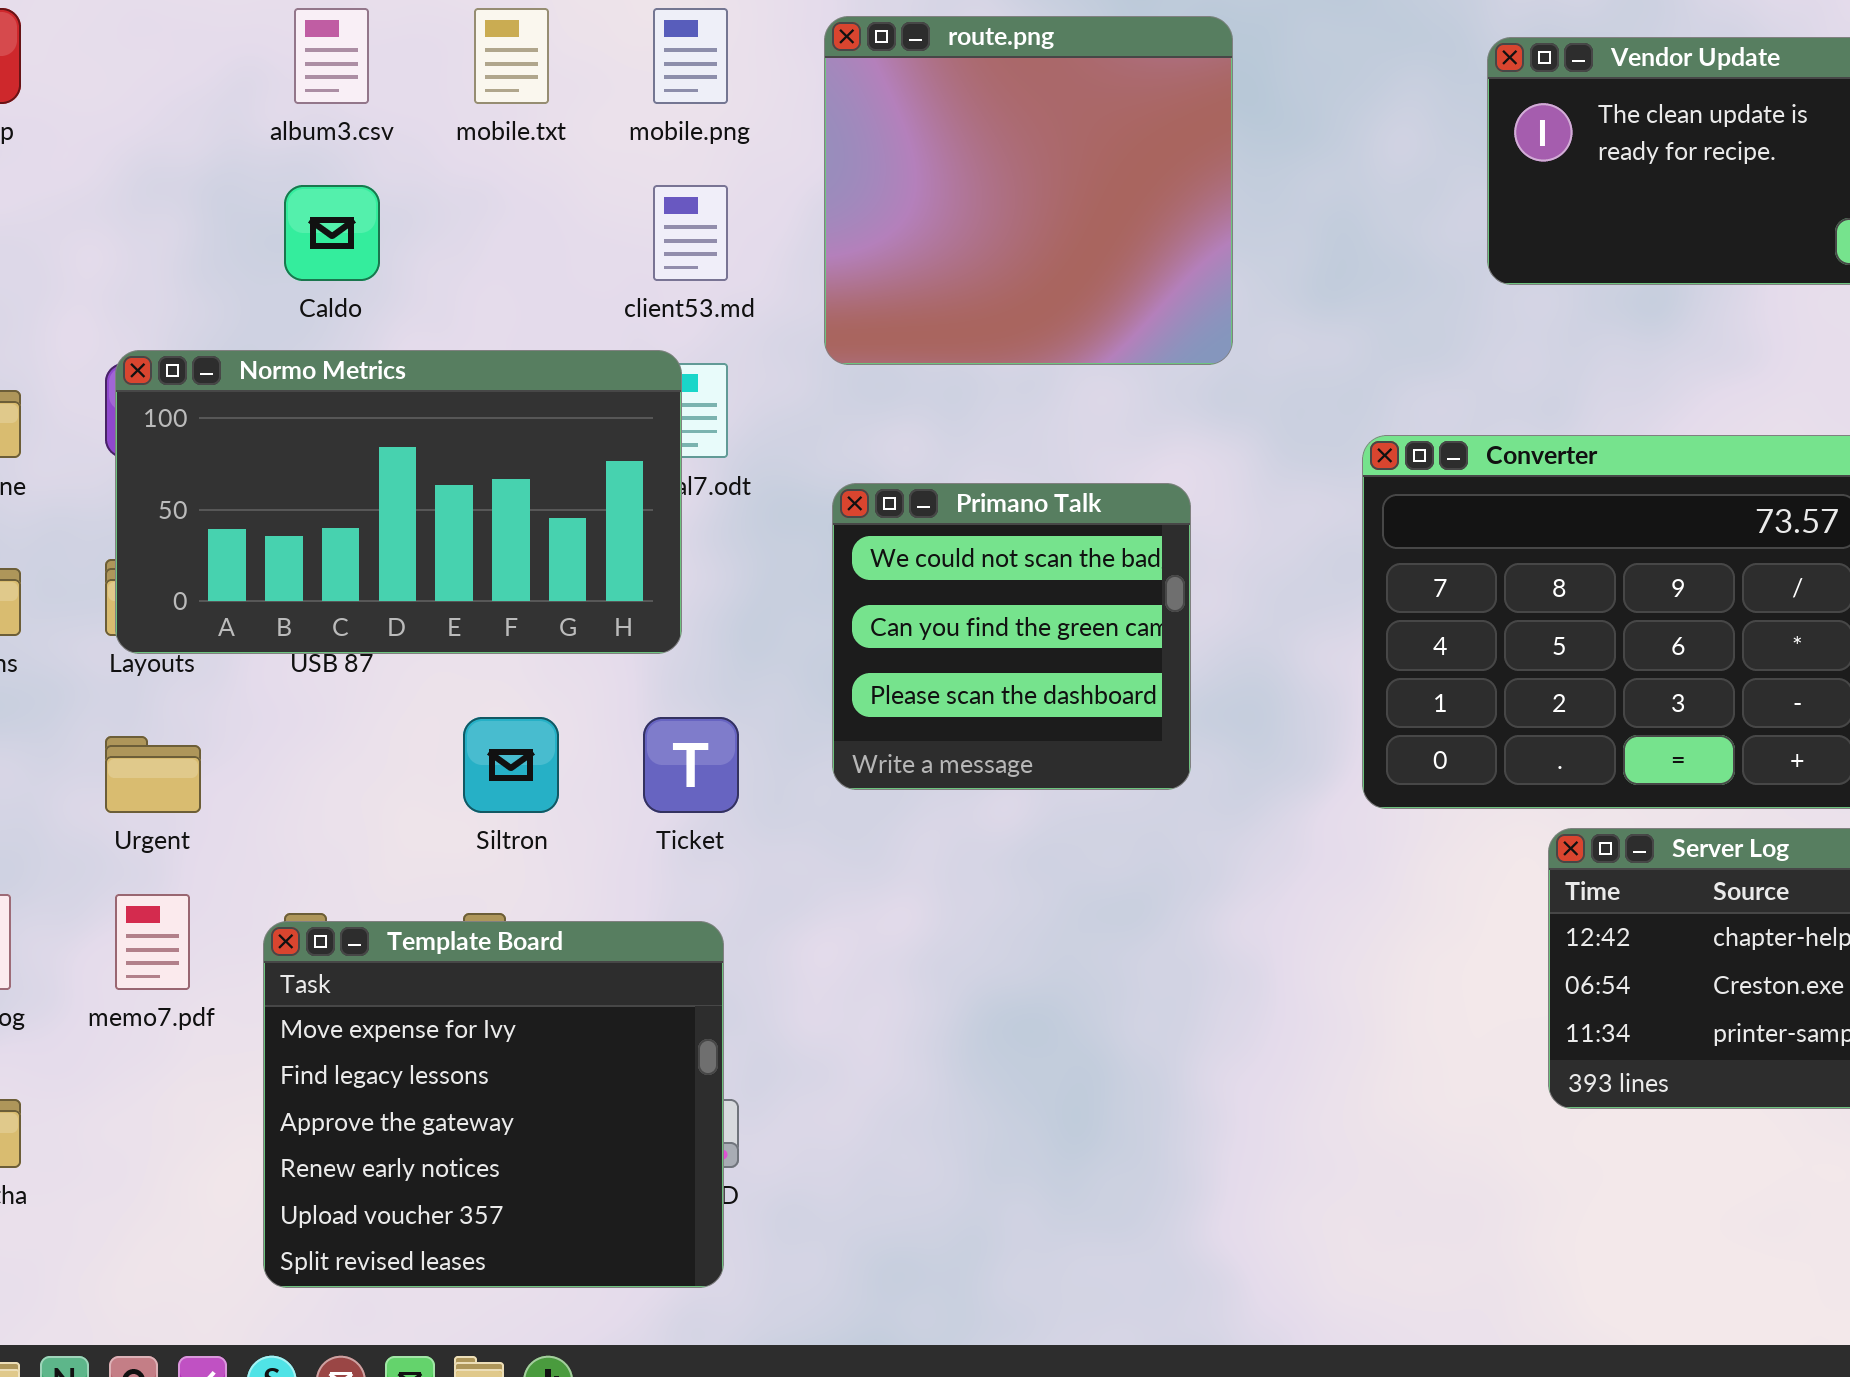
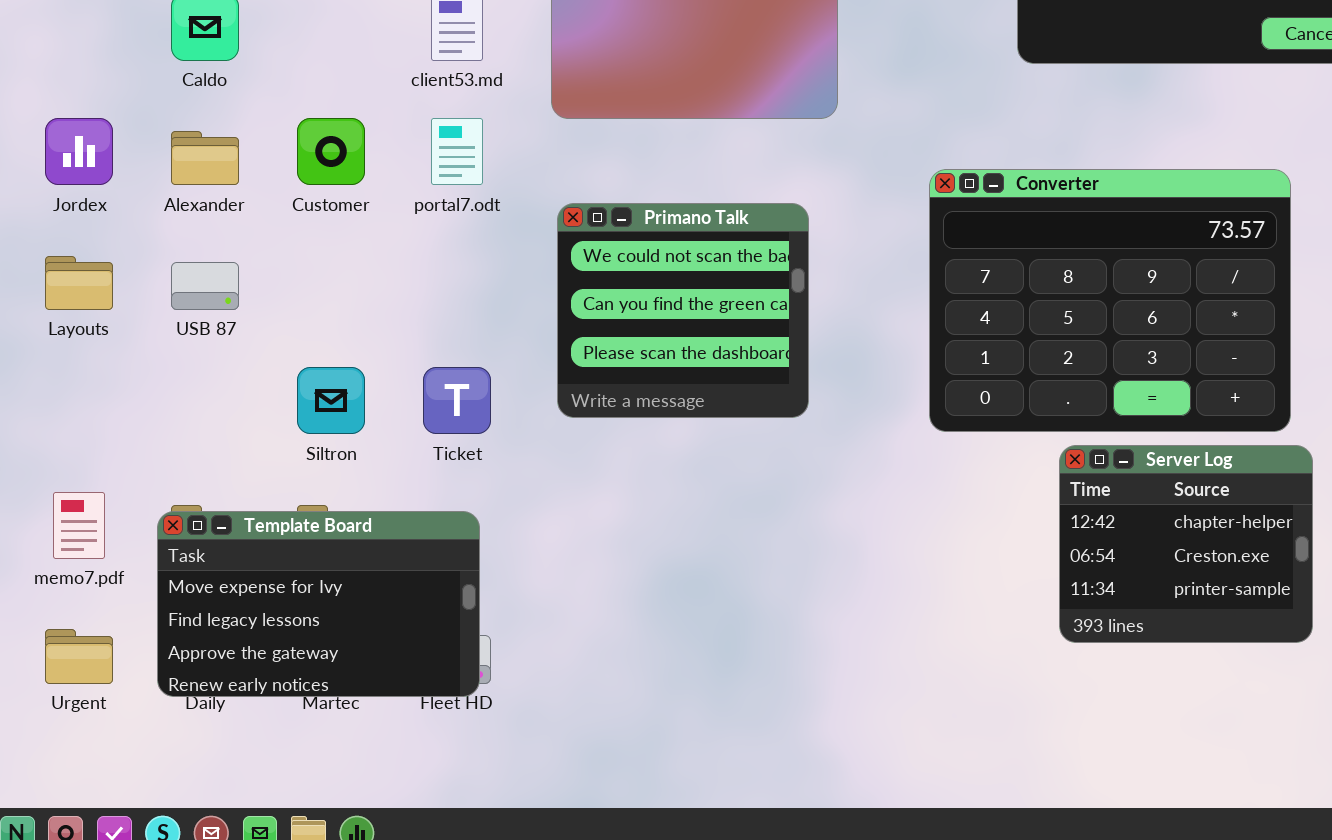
Normo Metrics: [115,350,682,654] -> none, closed
Urgent: [105,736,201,813] -> [45,629,113,684], moved
Template Board: [263,921,724,1288] -> [157,511,480,697], resized

